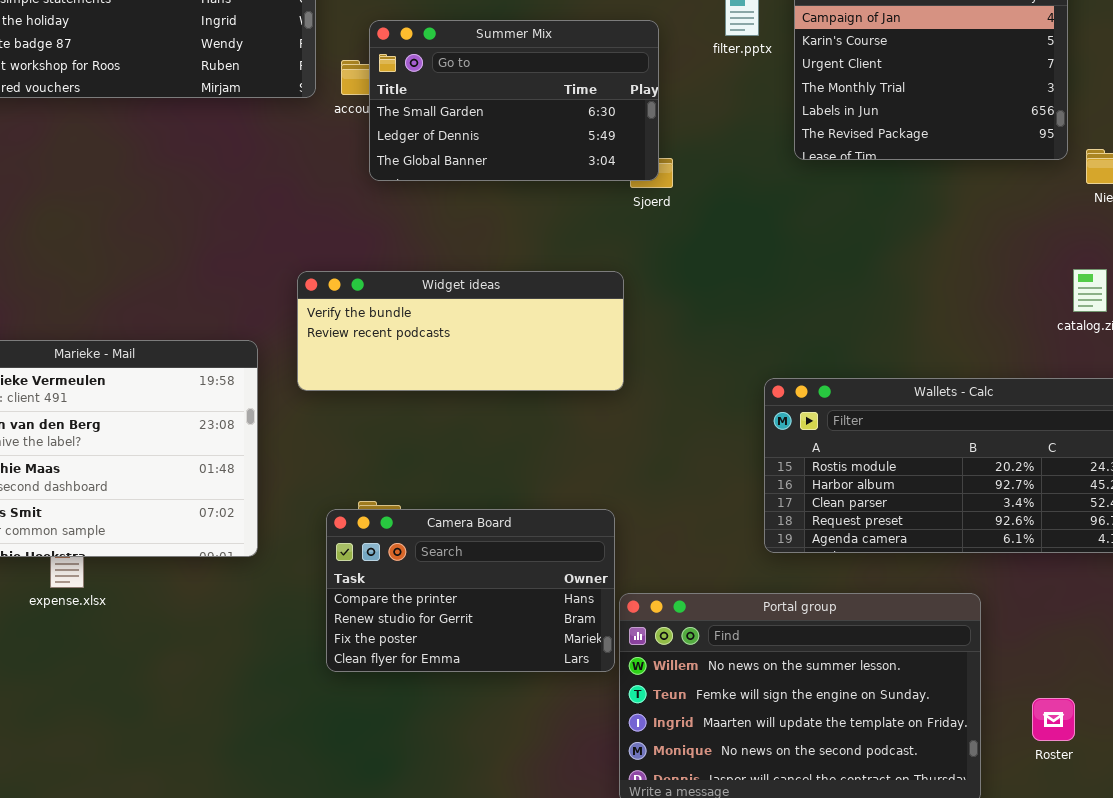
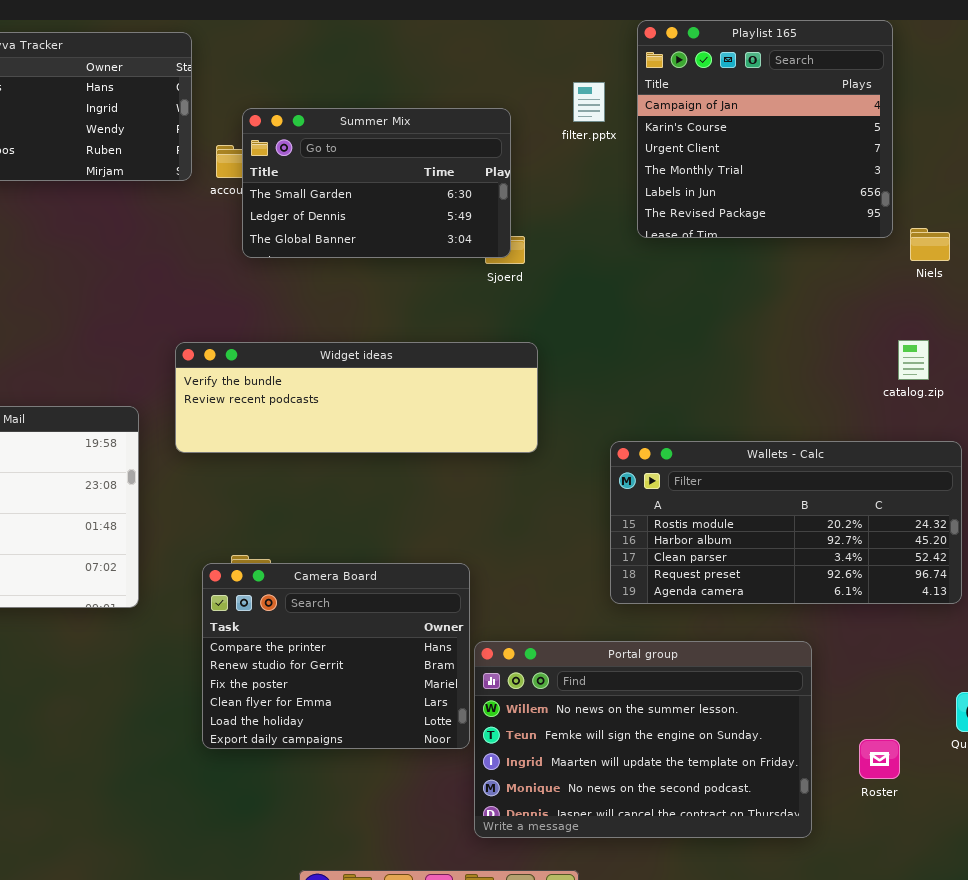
Widget ideas: [297,271,624,391] -> [175,342,538,453], resized
Camera Board: [326,509,615,672] -> [202,563,470,749], resized

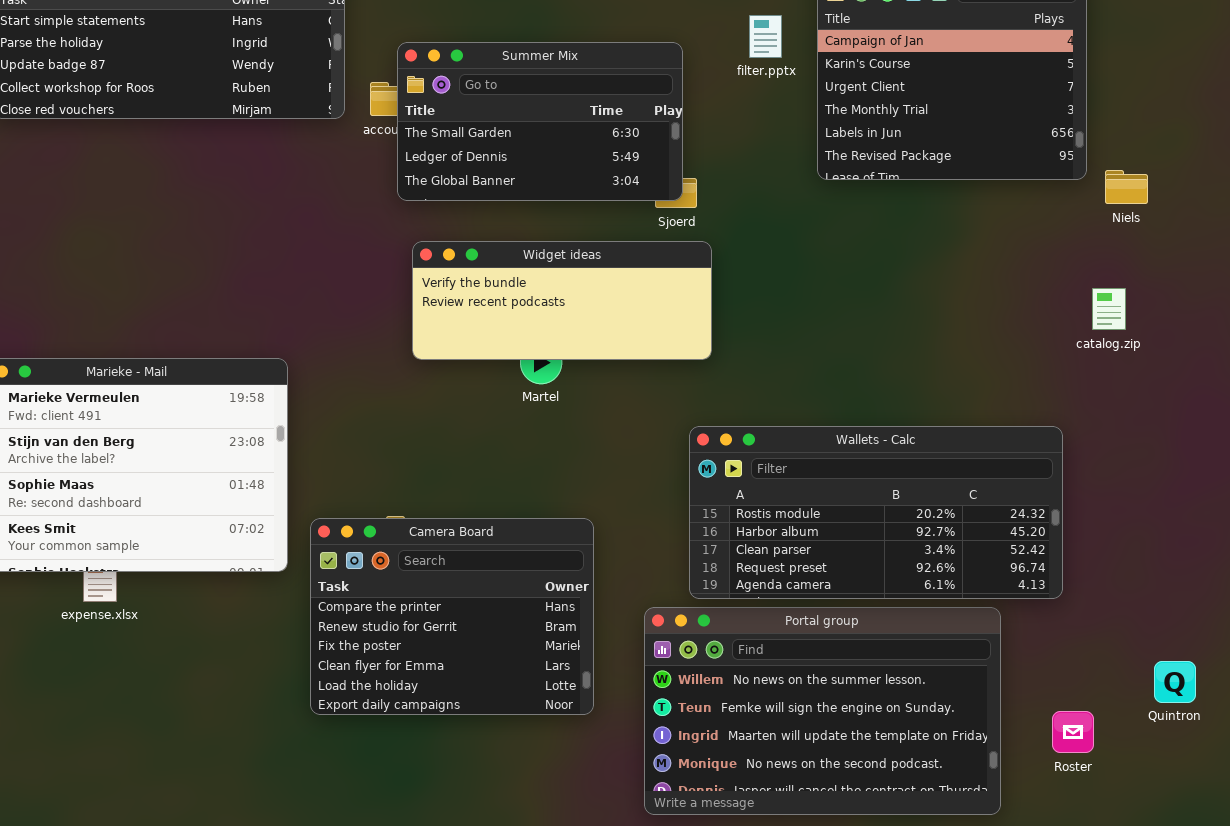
Widget ideas: [175,342,538,453] -> [412,241,712,360], moved, resized
Wallets - Calc: [610,441,962,604] -> [689,426,1063,599], moved
Camera Board: [202,563,470,749] -> [310,518,594,715], moved

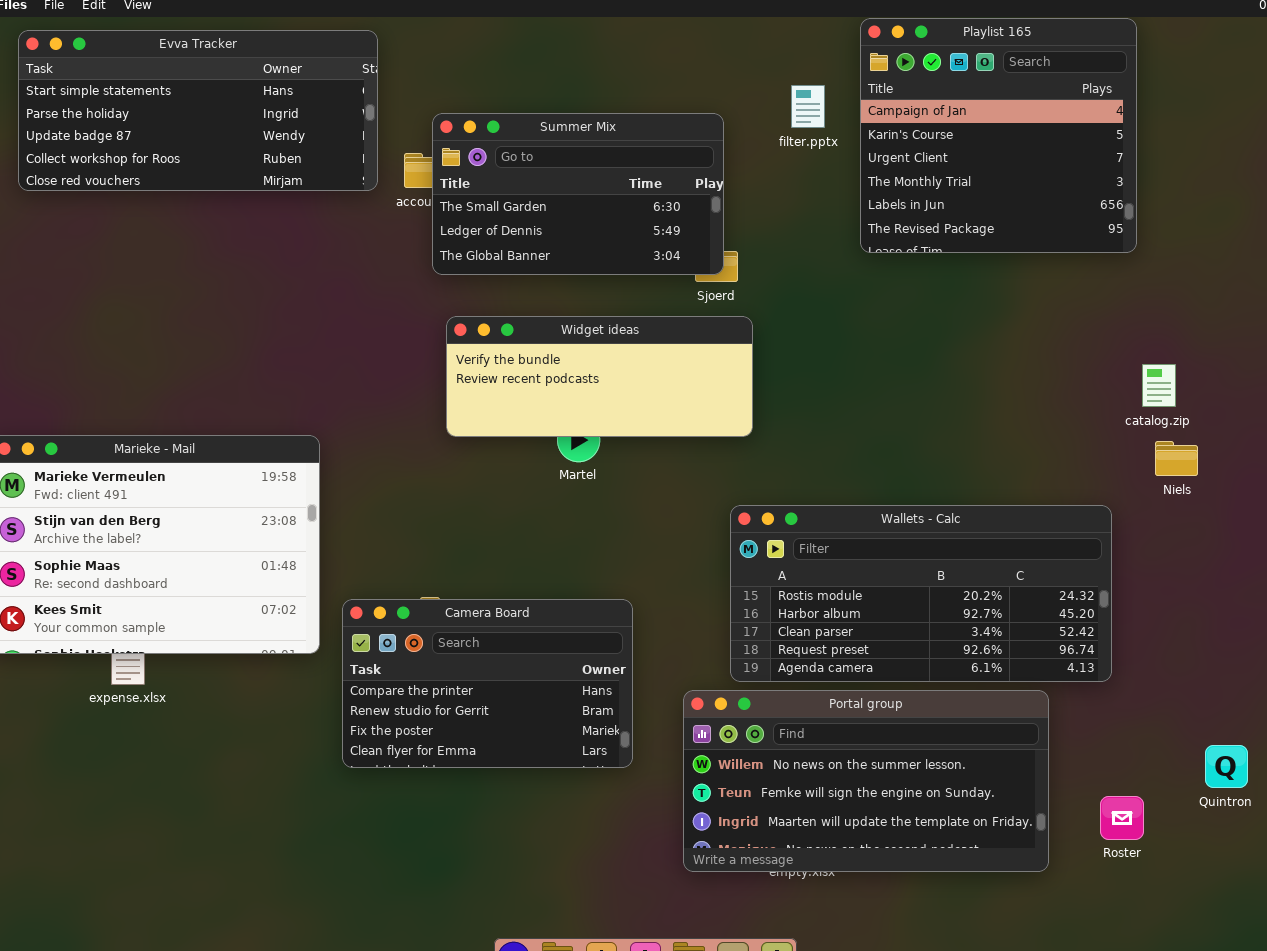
Niels: [1105,170,1148,204] -> [1155,441,1198,476], moved
Camera Board: [310,518,594,715] -> [342,599,633,768], resized
Portal group: [644,607,1001,815] -> [683,690,1049,872], resized

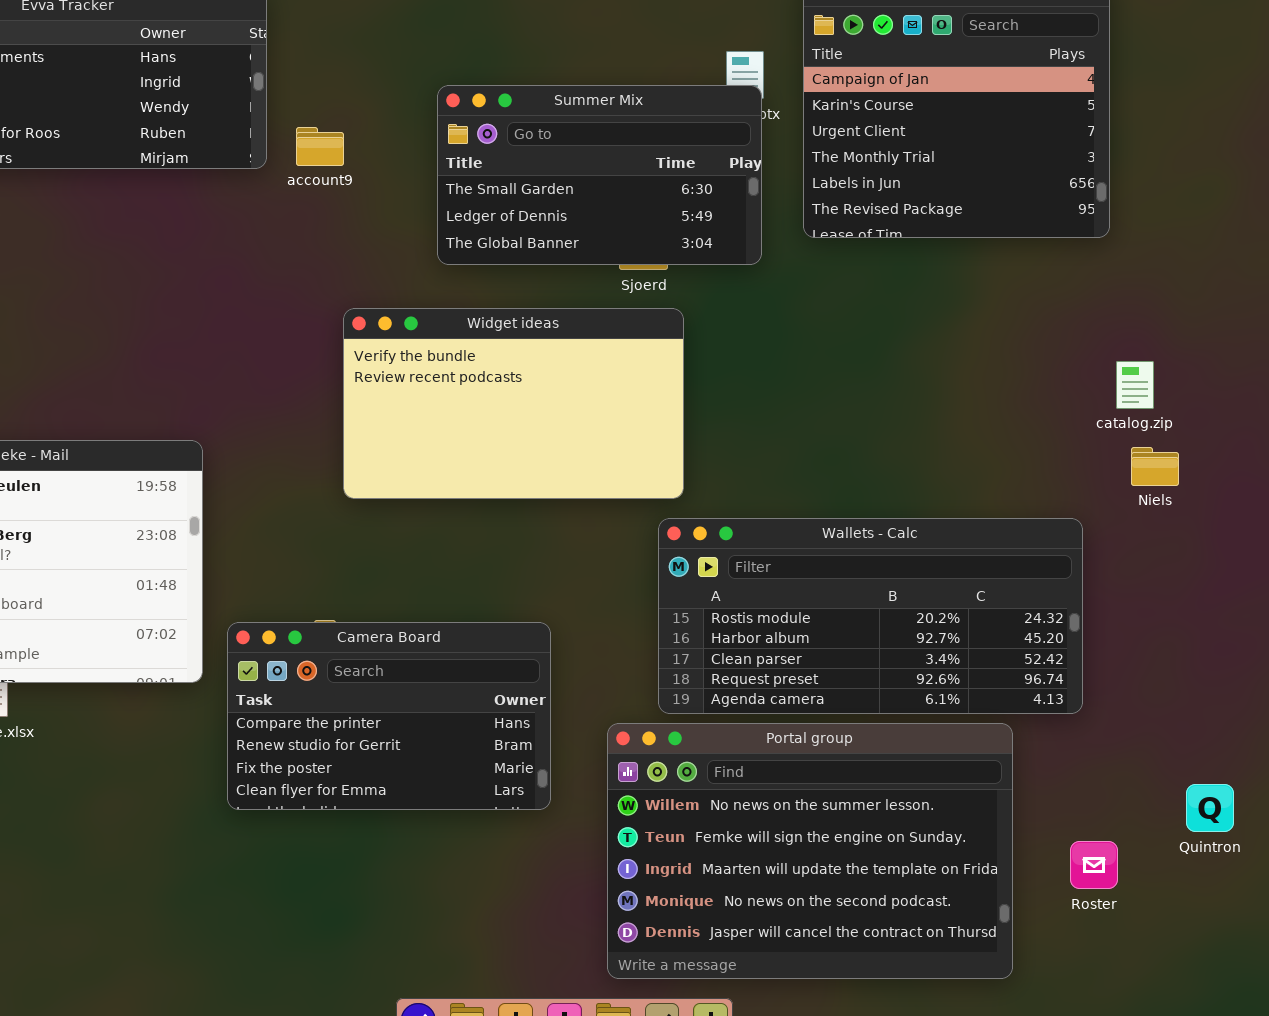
Summer Mix: [432,113,724,275] -> [437,85,762,265], moved
Widget ideas: [446,316,753,437] -> [343,308,684,499], resized
Portal group: [683,690,1049,872] -> [607,723,1013,979], resized

